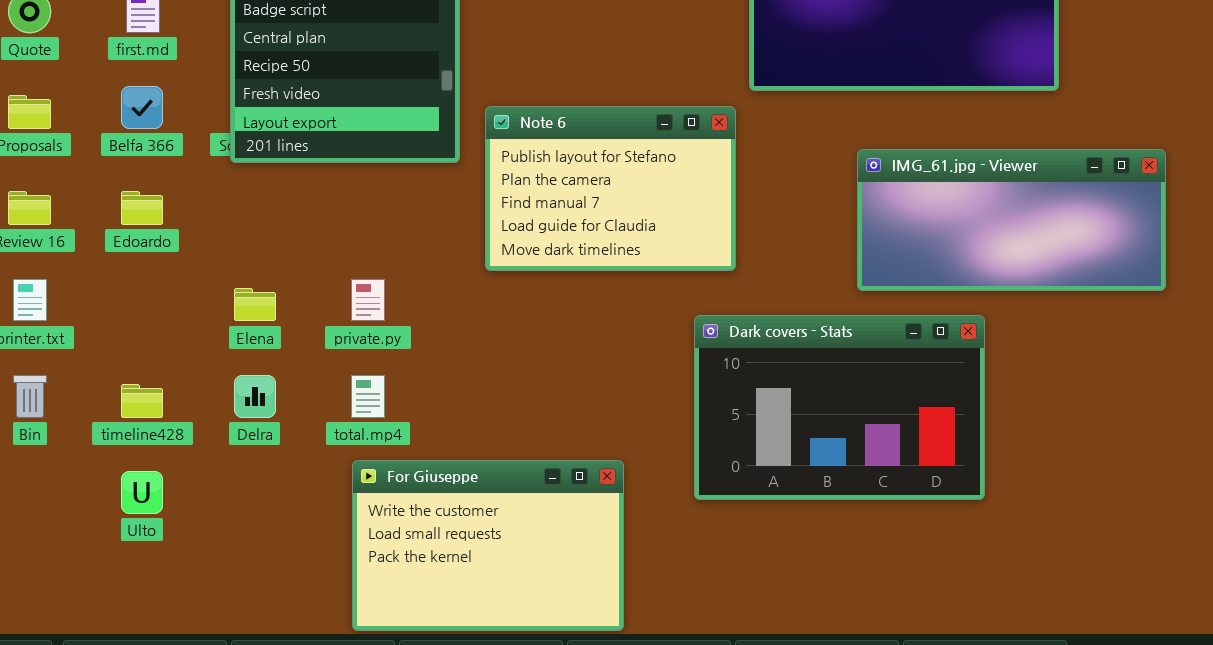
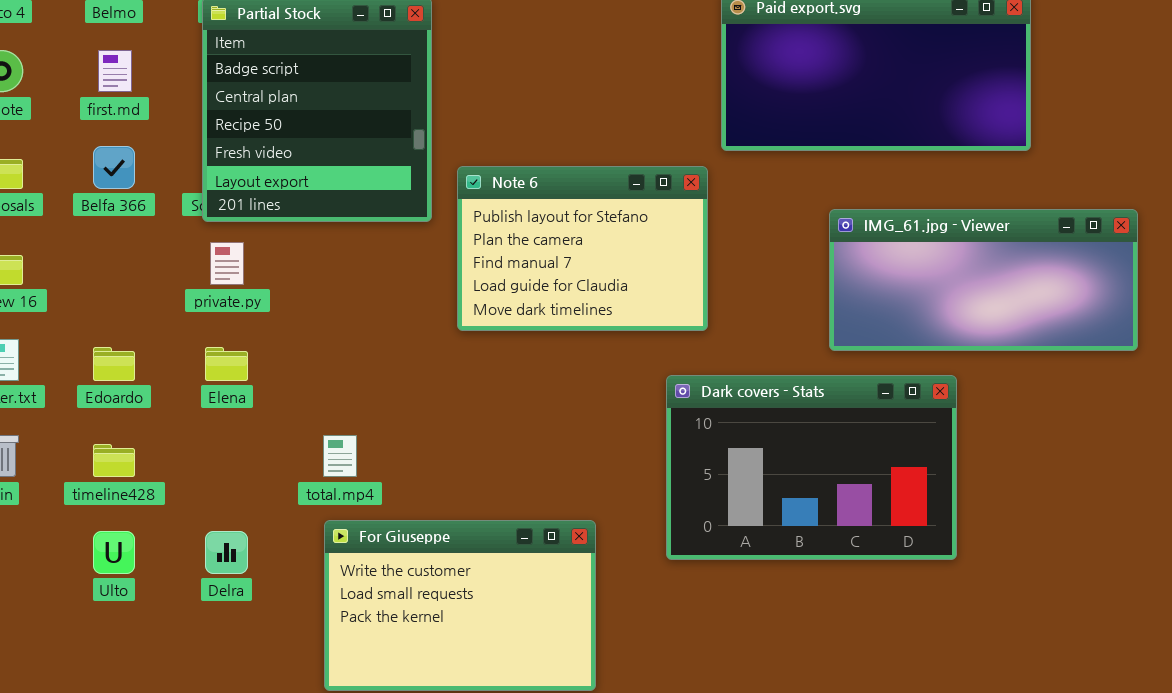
Edoardo: [121,191,163,225] -> [93,347,135,381], moved
private.py: [351,279,385,321] -> [210,242,244,285], moved
Delra: [234,375,276,418] -> [205,531,248,574], moved

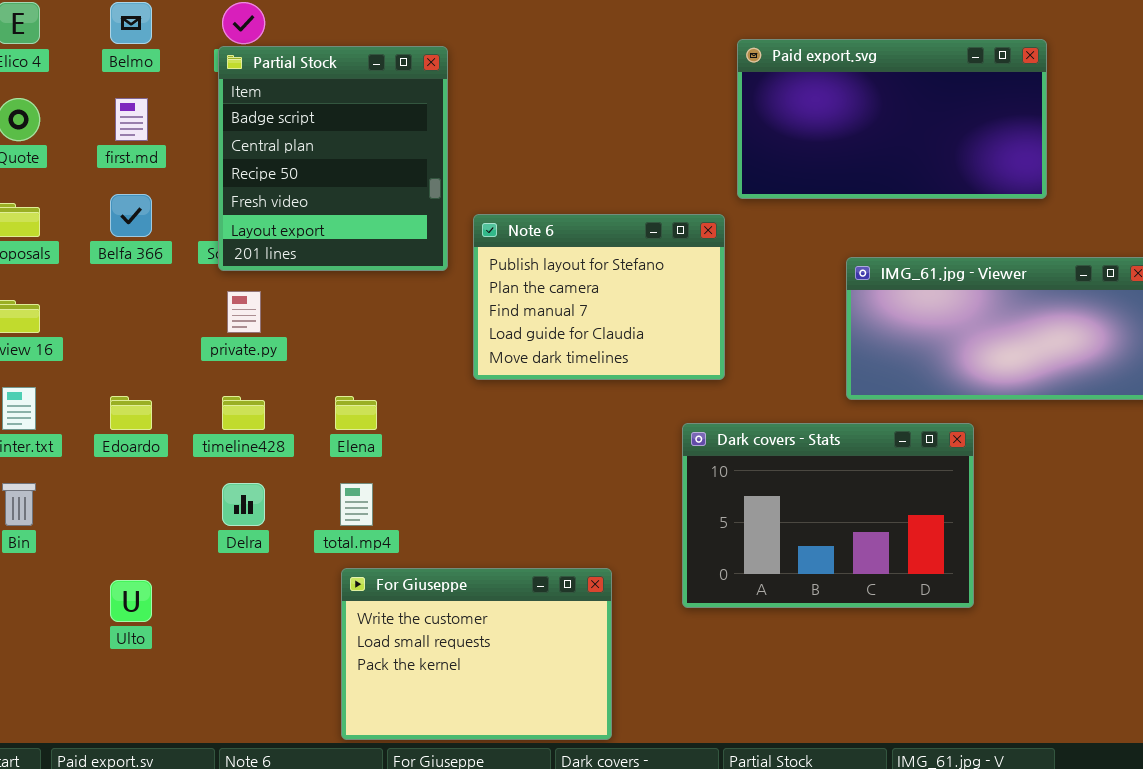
Elena: [205,347,248,381] -> [335,396,377,430], moved
timeline428: [93,444,135,477] -> [222,396,265,430], moved
Delra: [205,531,248,574] -> [222,483,265,526], moved

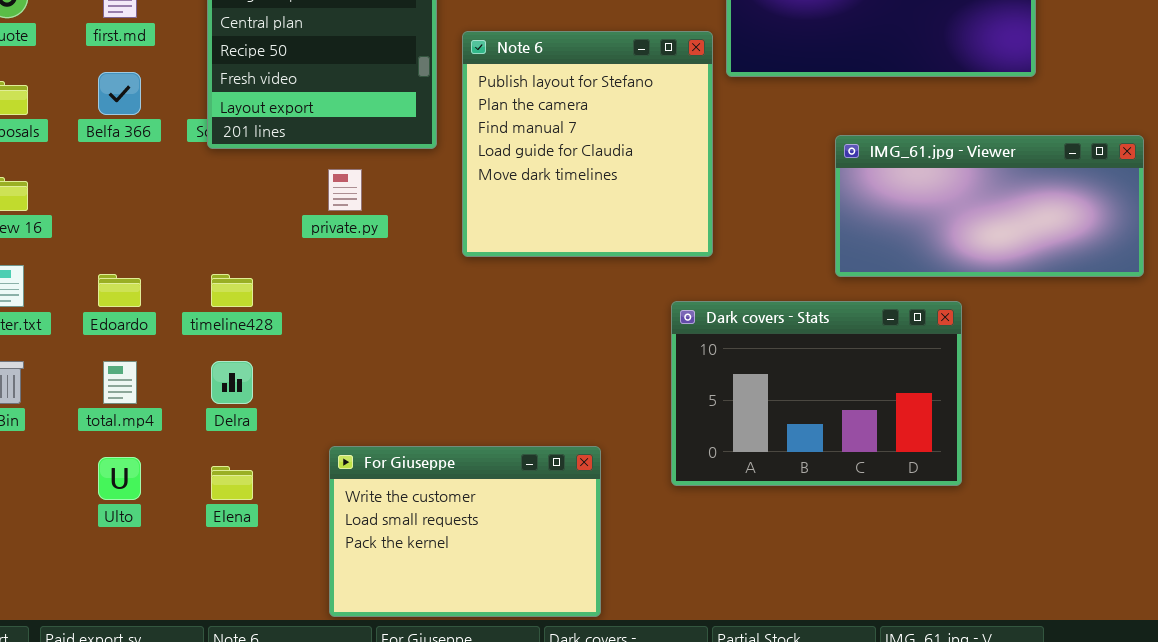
Note 6: [473,214,725,380] -> [462,31,713,257], resized
private.py: [227,291,261,333] -> [328,169,362,211], moved
Elena: [335,396,377,430] -> [211,466,253,500], moved
total.mp4: [340,483,373,526] -> [103,361,137,404], moved

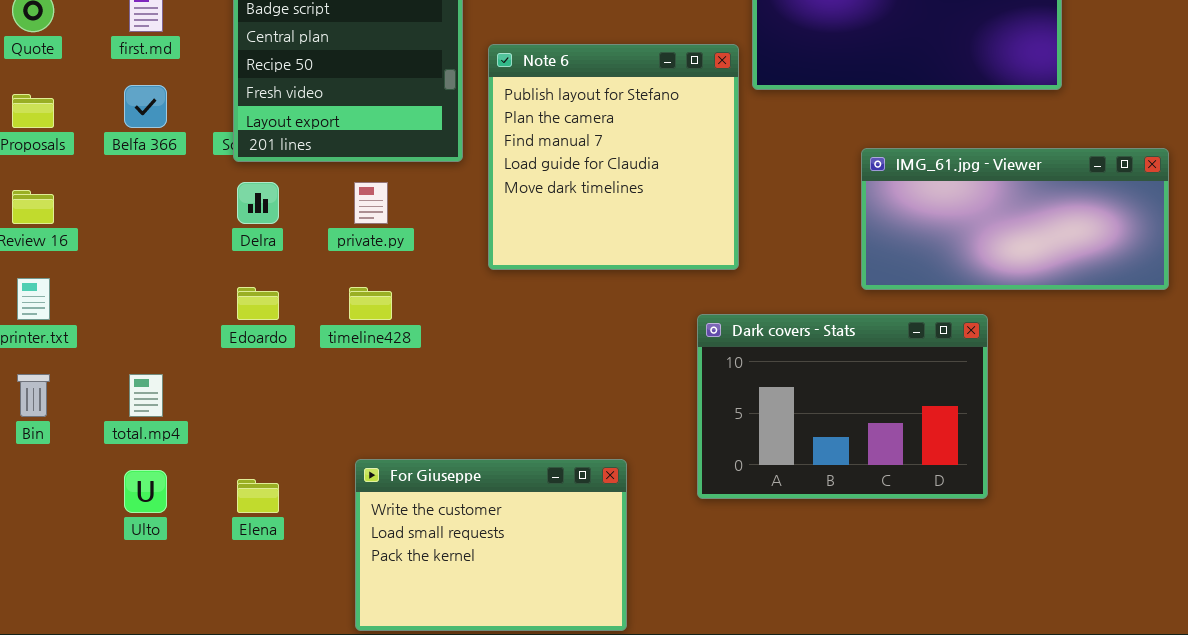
Edoardo: [98,274,141,307] -> [237,287,279,320], moved
timeline428: [211,274,253,307] -> [349,287,392,320], moved
Delra: [211,361,253,404] -> [237,182,279,224], moved

